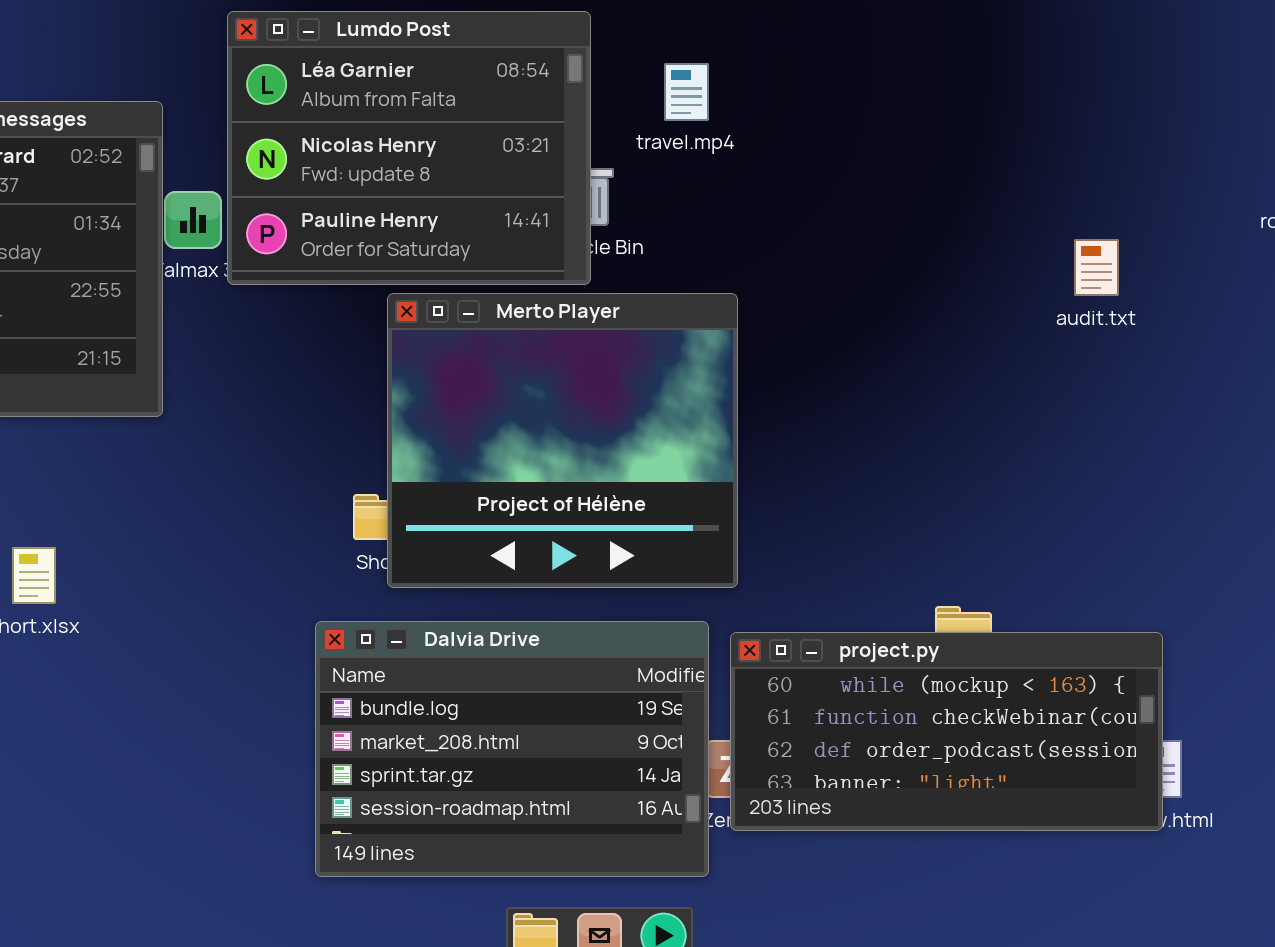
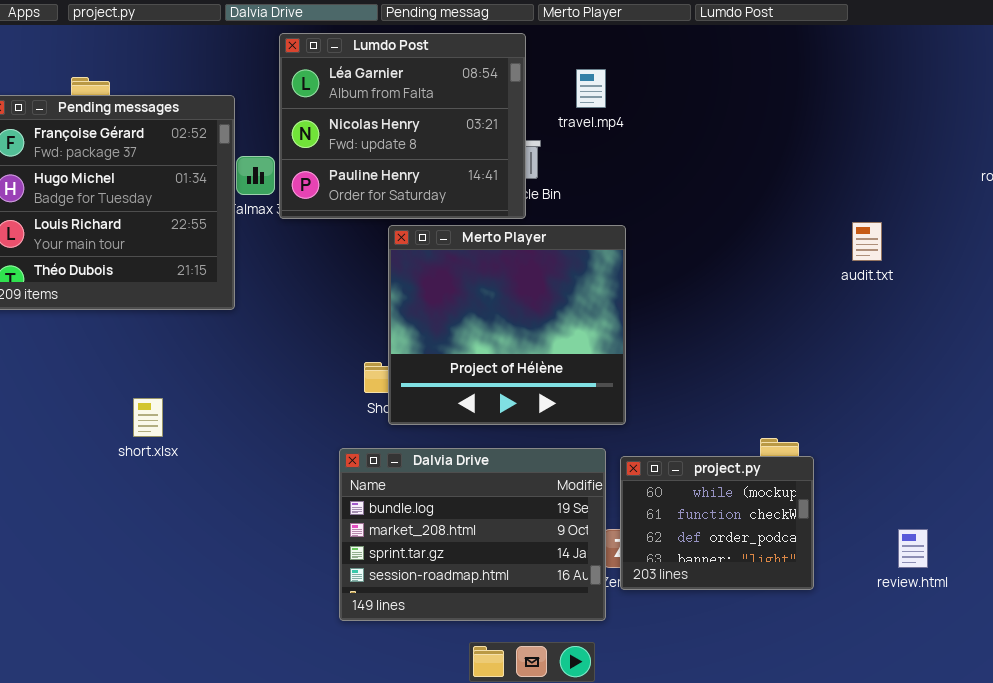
audit.txt: [1074,239,1119,296] -> [852,222,882,261], moved
project.py: [730,632,1163,831] -> [620,456,814,590], resized

